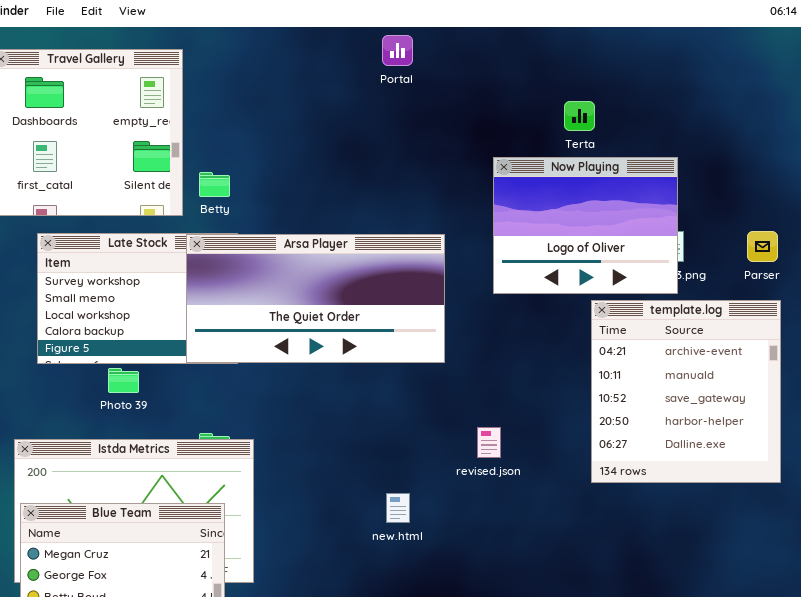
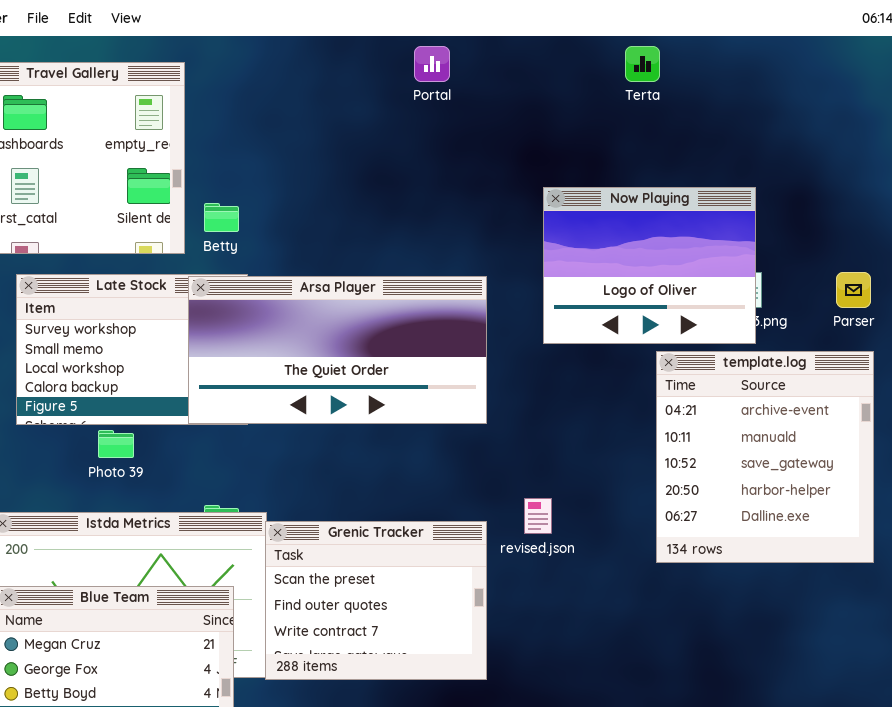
Terta: [564,101,595,131] -> [625,46,660,82], moved
Grenic Tracker: none -> [265,521,487,680], opened

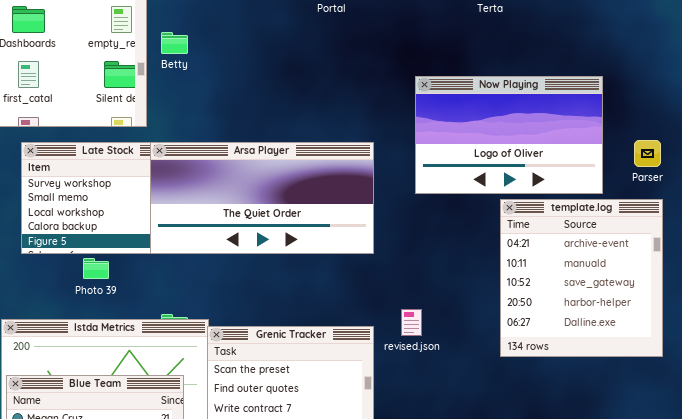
Now Playing: [543,187,756,344] -> [415,76,603,194], resized
Betty: [204,203,239,232] -> [161,32,188,54], moved

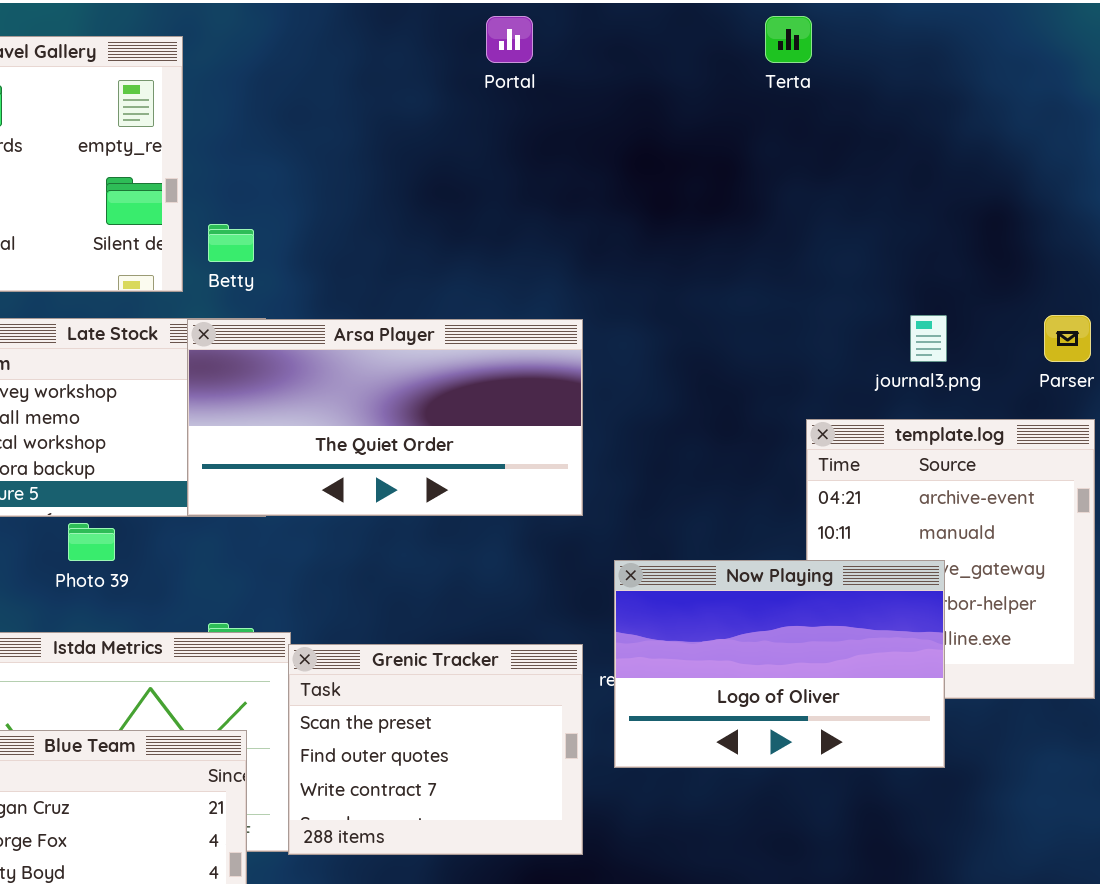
Betty: [161,32,188,54] -> [208,224,254,262], moved
Now Playing: [415,76,603,194] -> [614,560,945,768], moved

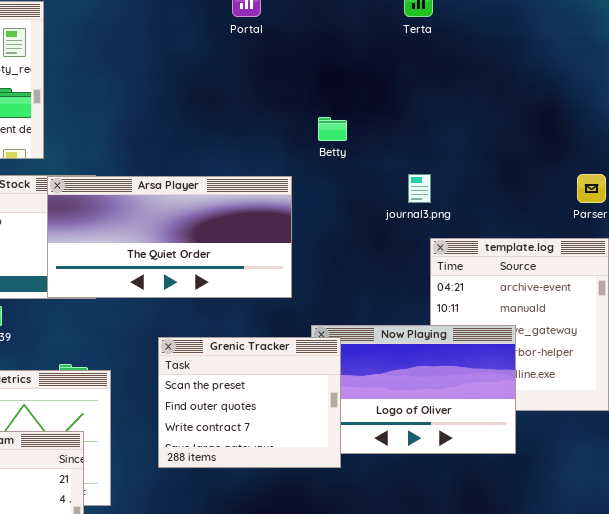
Betty: [208,224,254,262] -> [318,117,347,141], moved
journal3.png: [910,315,947,362] -> [408,174,431,203], moved
Grenic Tracker: [288,644,583,855] -> [158,337,341,468], moved

